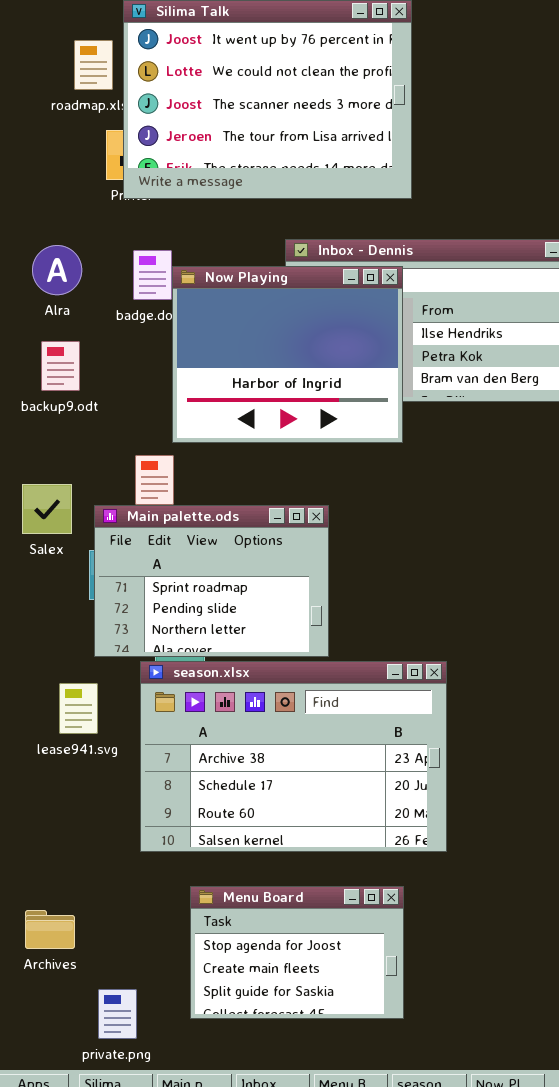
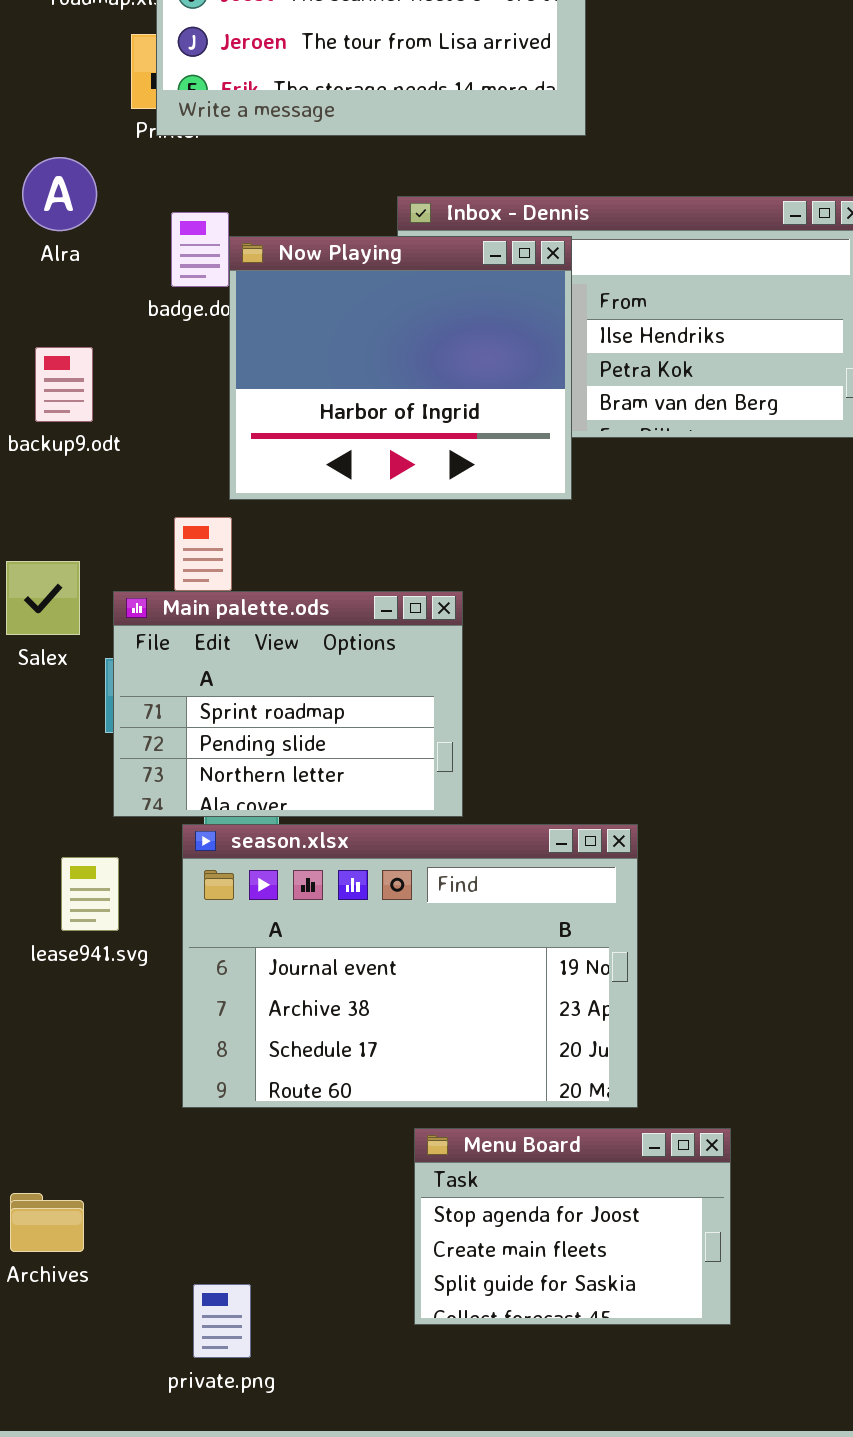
Alra: [32,245,82,295] -> [22,157,97,231], moved
season.xlsx: [140,661,447,852] -> [182,824,638,1108], scrolled up 1 row
Menu Board: [190,886,404,1019] -> [414,1128,731,1325], moved
private.png: [98,989,137,1039] -> [193,1284,251,1358], moved

